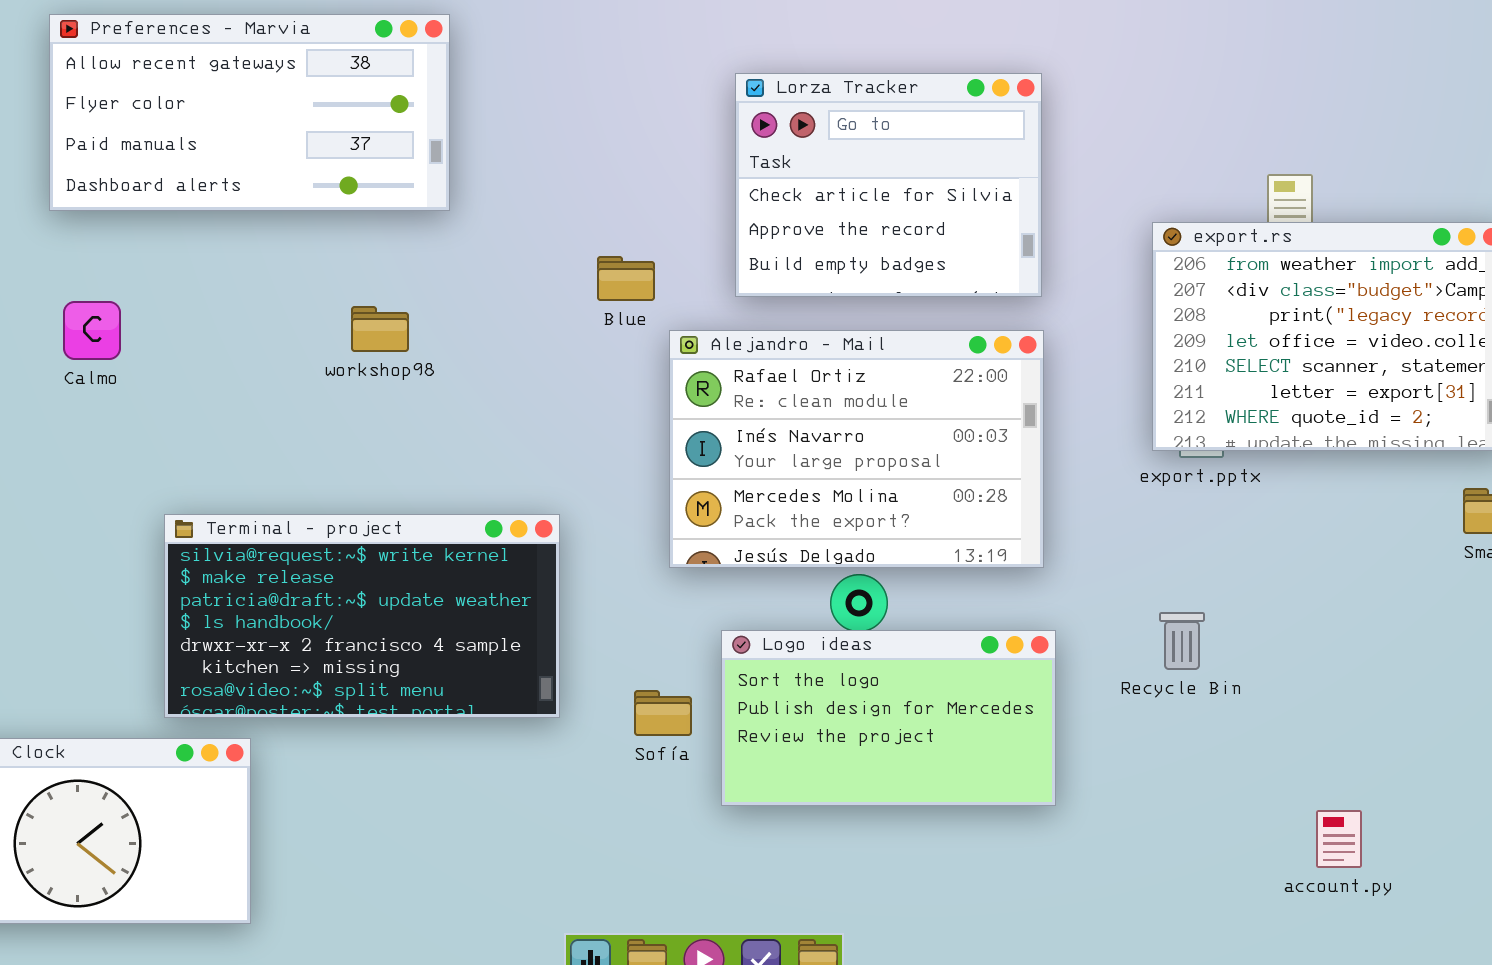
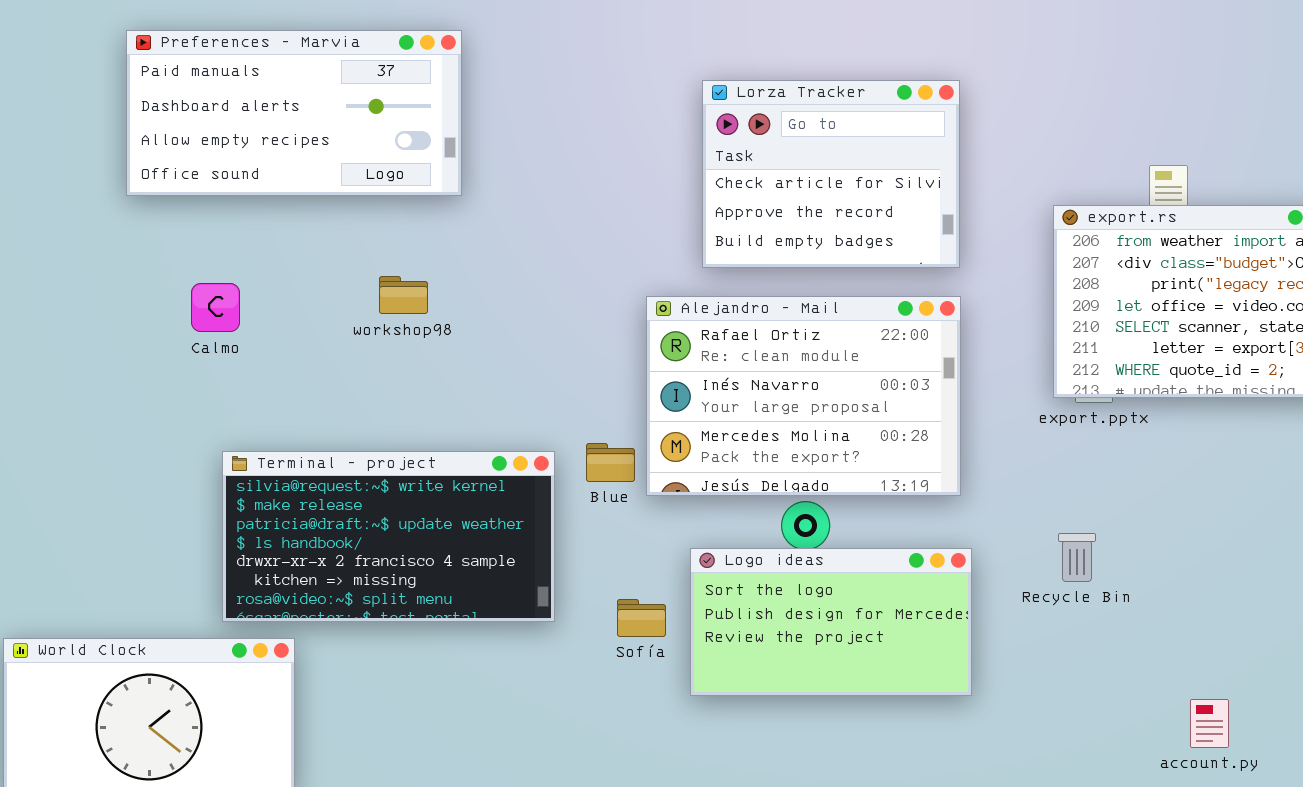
Preferences - Marvia: [49,14,450,211] -> [126,30,462,196], scrolled down 2 rows
Blue: [597,256,655,301] -> [586,443,635,482], moved
Calmo: [63,301,121,360] -> [191,283,240,332], moved

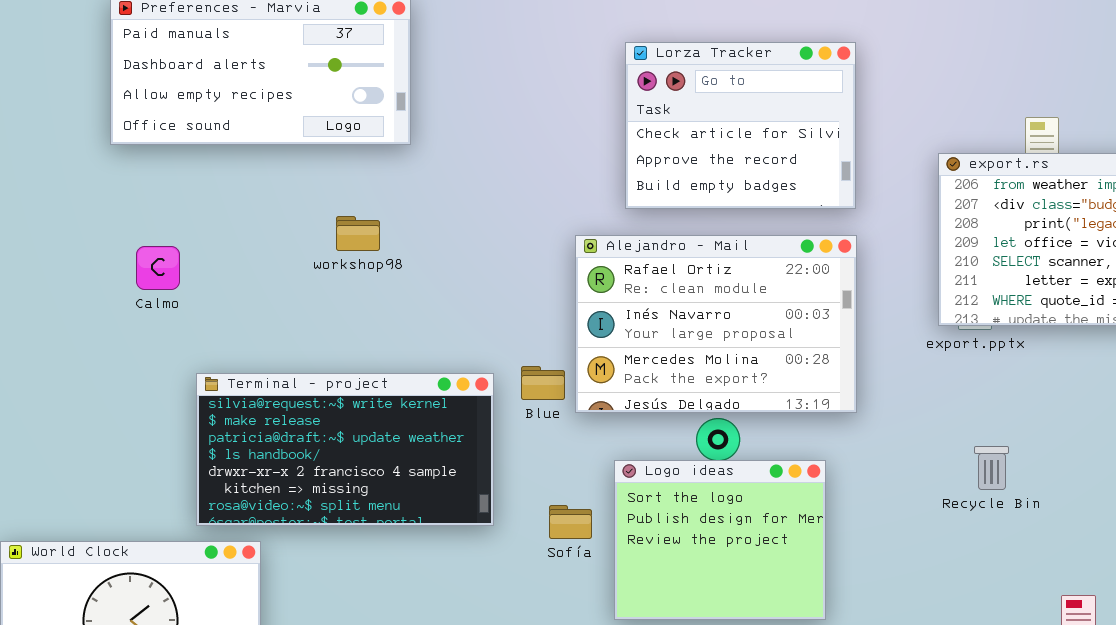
Calmo: [191,283,240,332] -> [136,246,180,290], moved
Recycle Bin: [1058,533,1096,582] -> [974,446,1009,490], moved
Logo ideas: [690,548,972,696] -> [614,460,826,620], resized

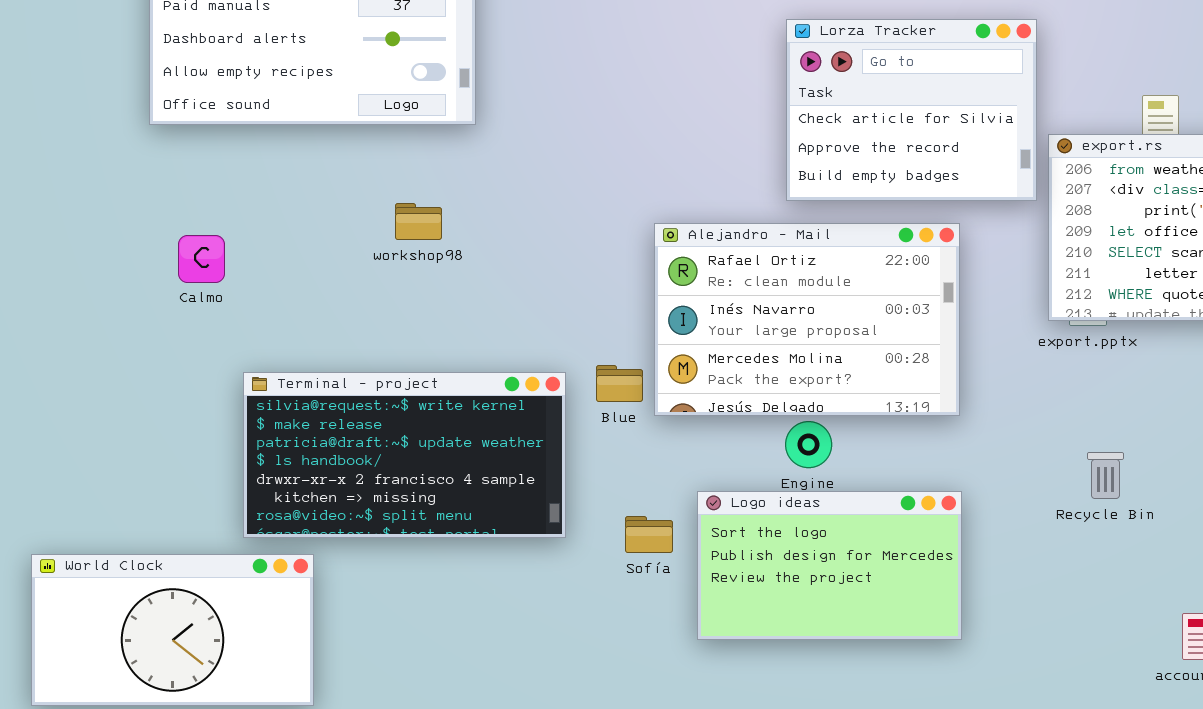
Lorza Tracker: [625,42,856,209] -> [786,19,1037,201], moved
Logo ideas: [614,460,826,620] -> [697,491,962,640], resized

